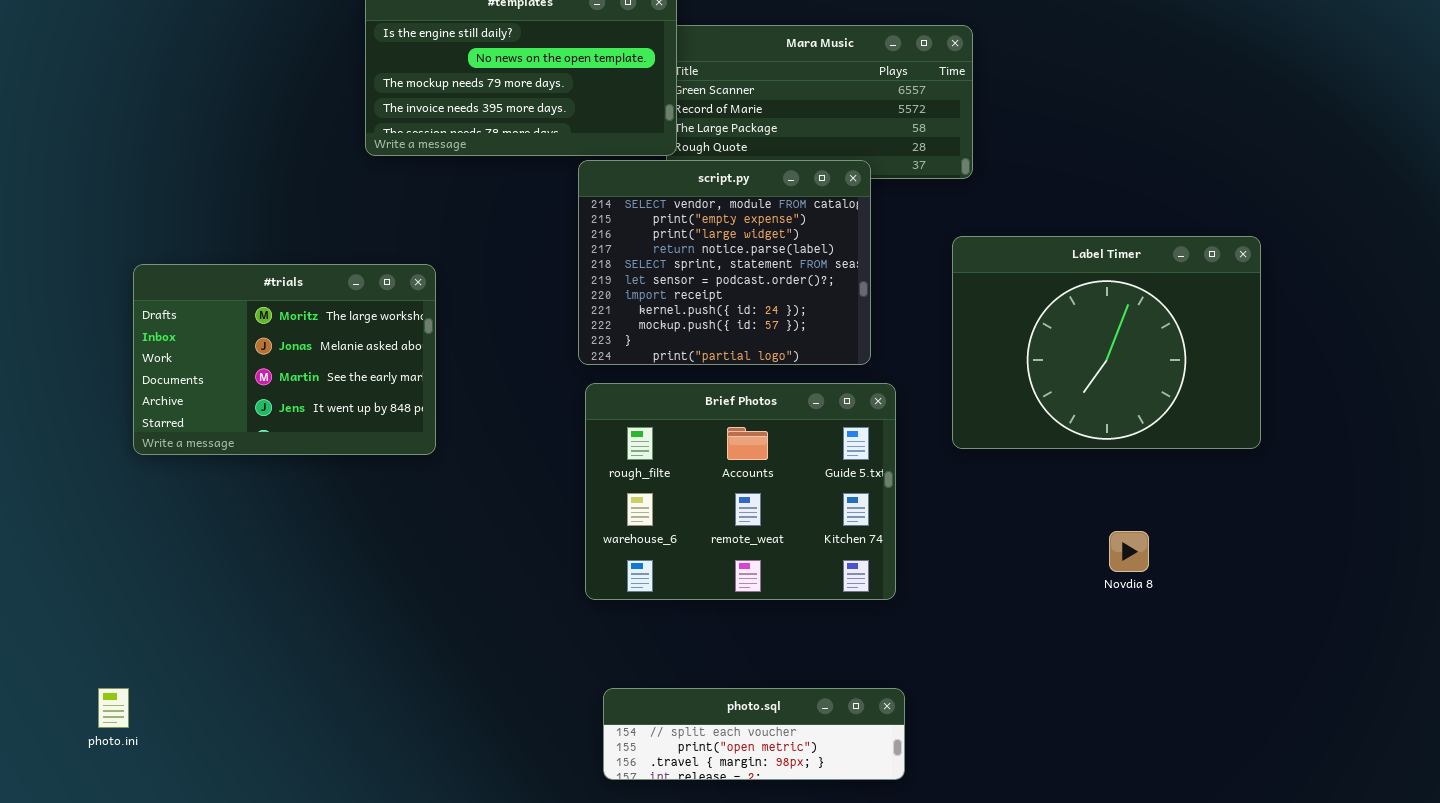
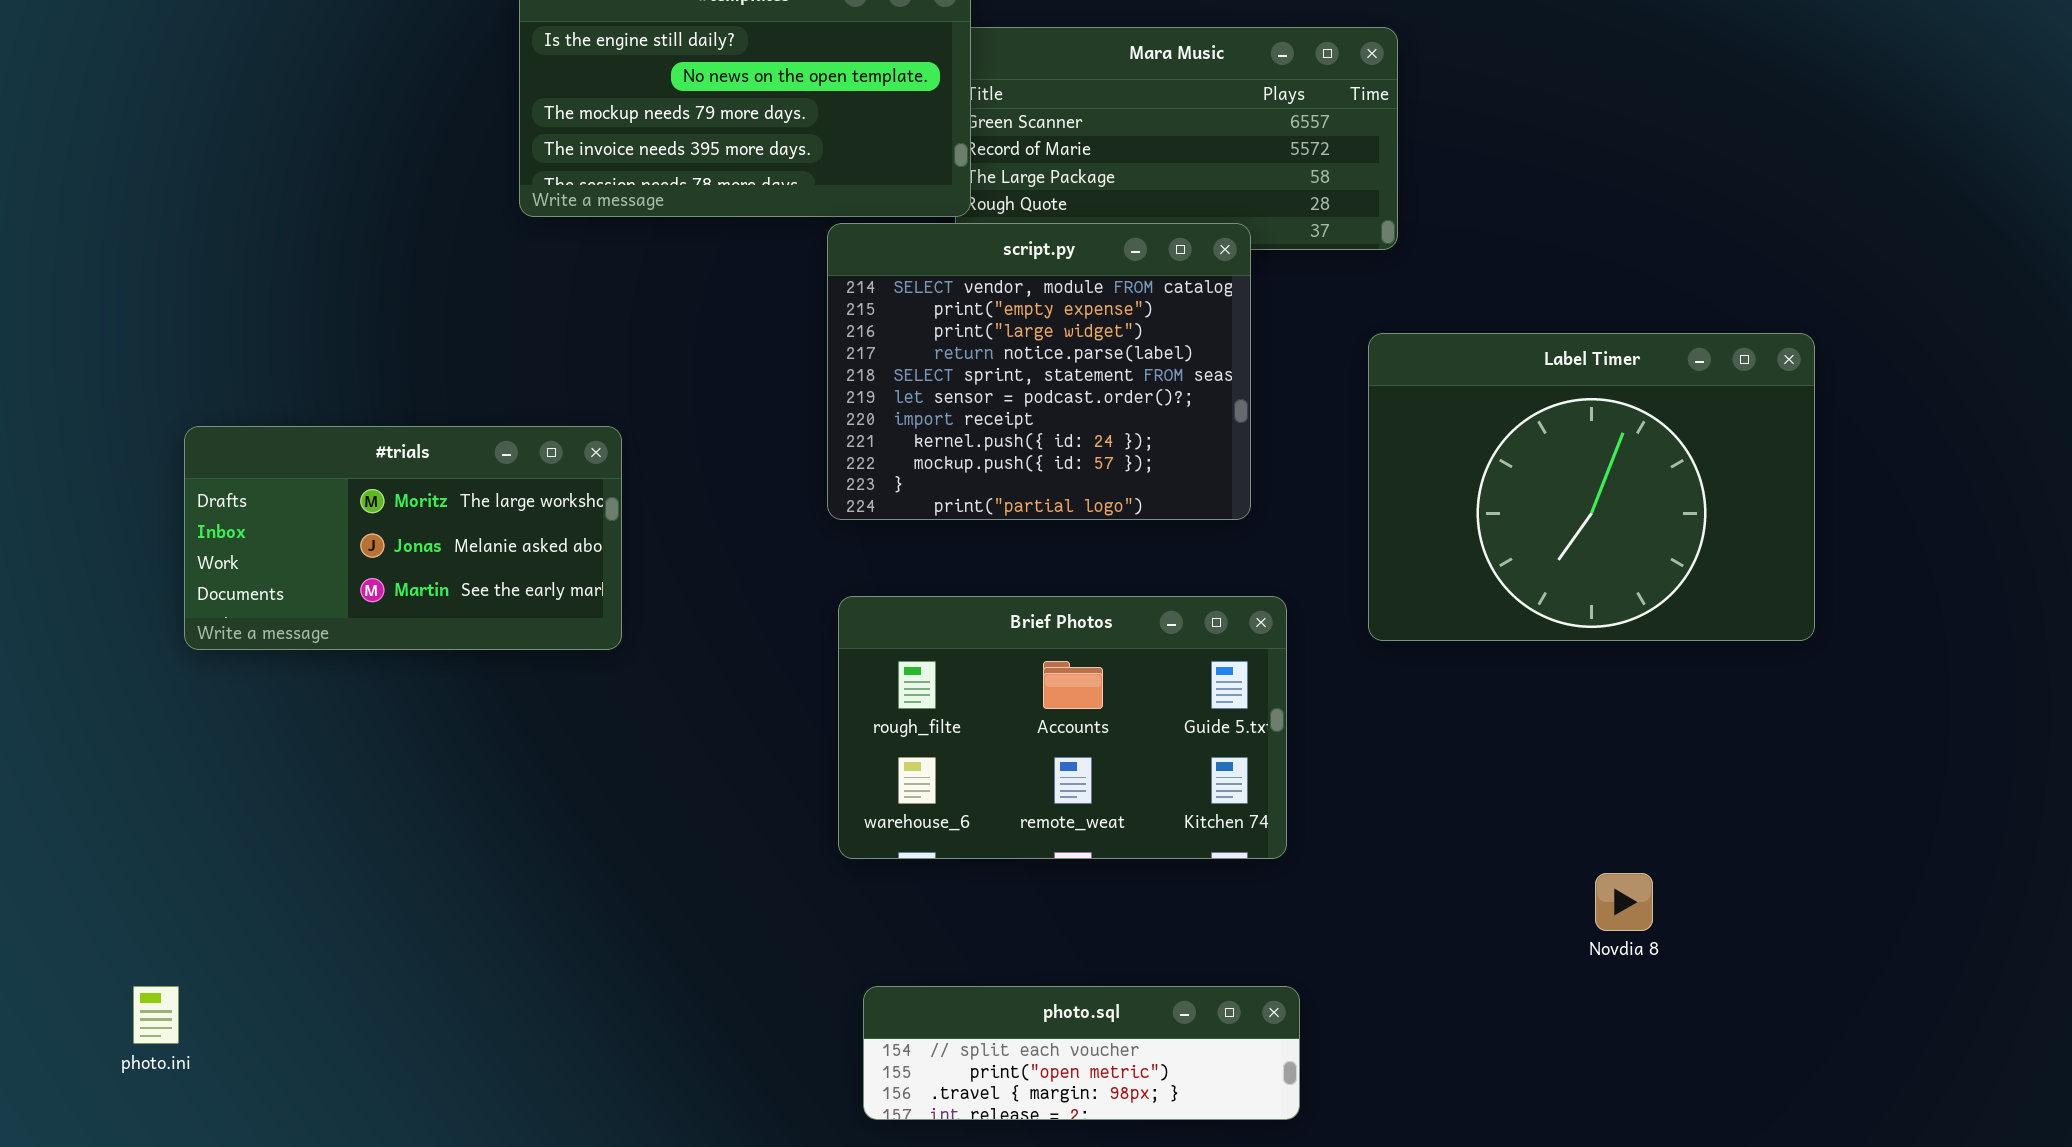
#trials: [133,264,436,455] -> [184,426,622,650], resized
Brief Photos: [585,383,896,600] -> [838,596,1287,859], resized
Novdia 8: [1109,531,1149,572] -> [1595,873,1653,931], moved

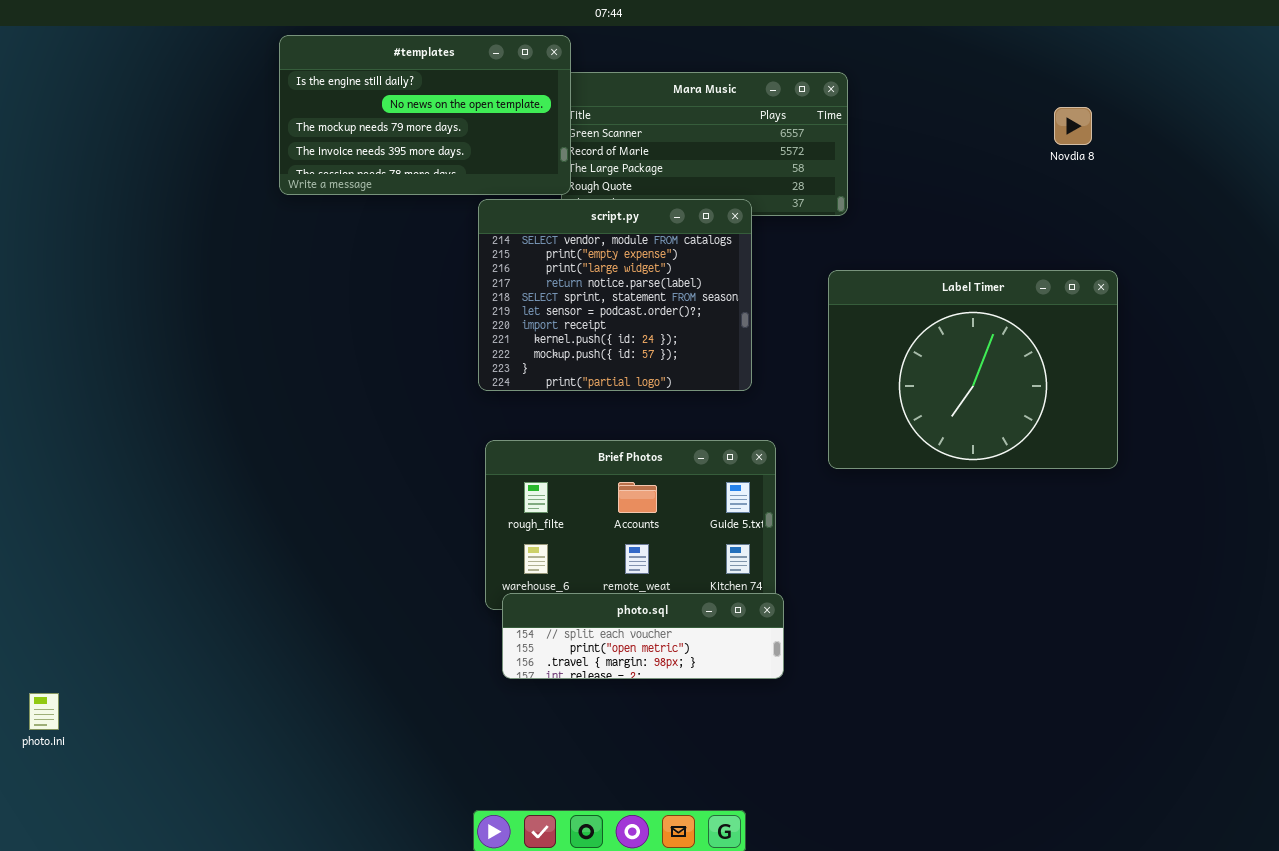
#trials: [184,426,622,650] -> none, closed
Novdia 8: [1595,873,1653,931] -> [1054,107,1092,145], moved
photo.sql: [863,986,1300,1120] -> [502,593,784,679], moved

